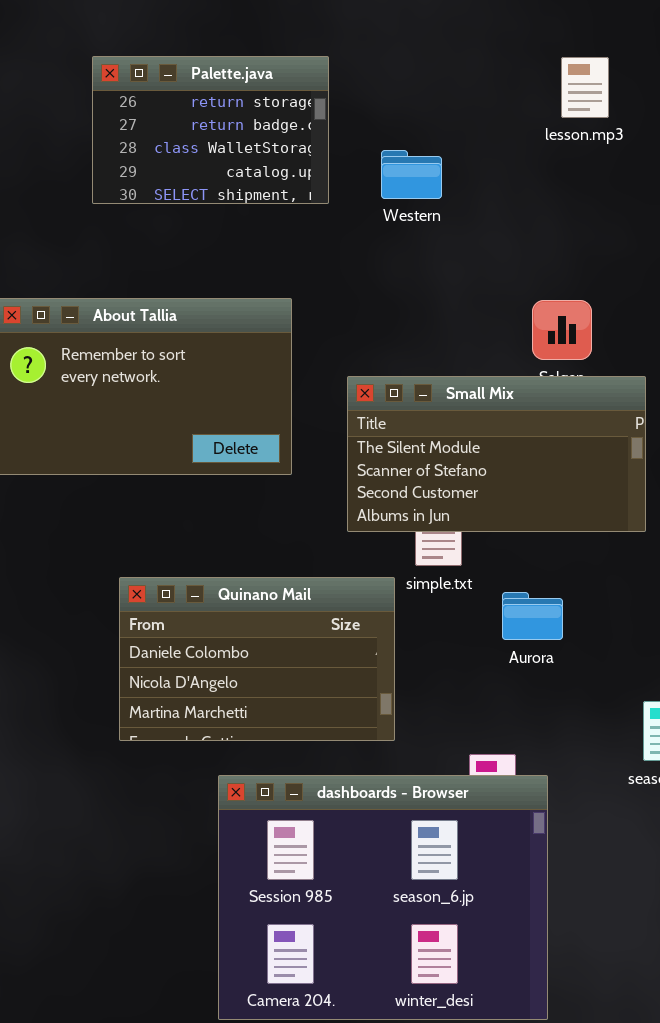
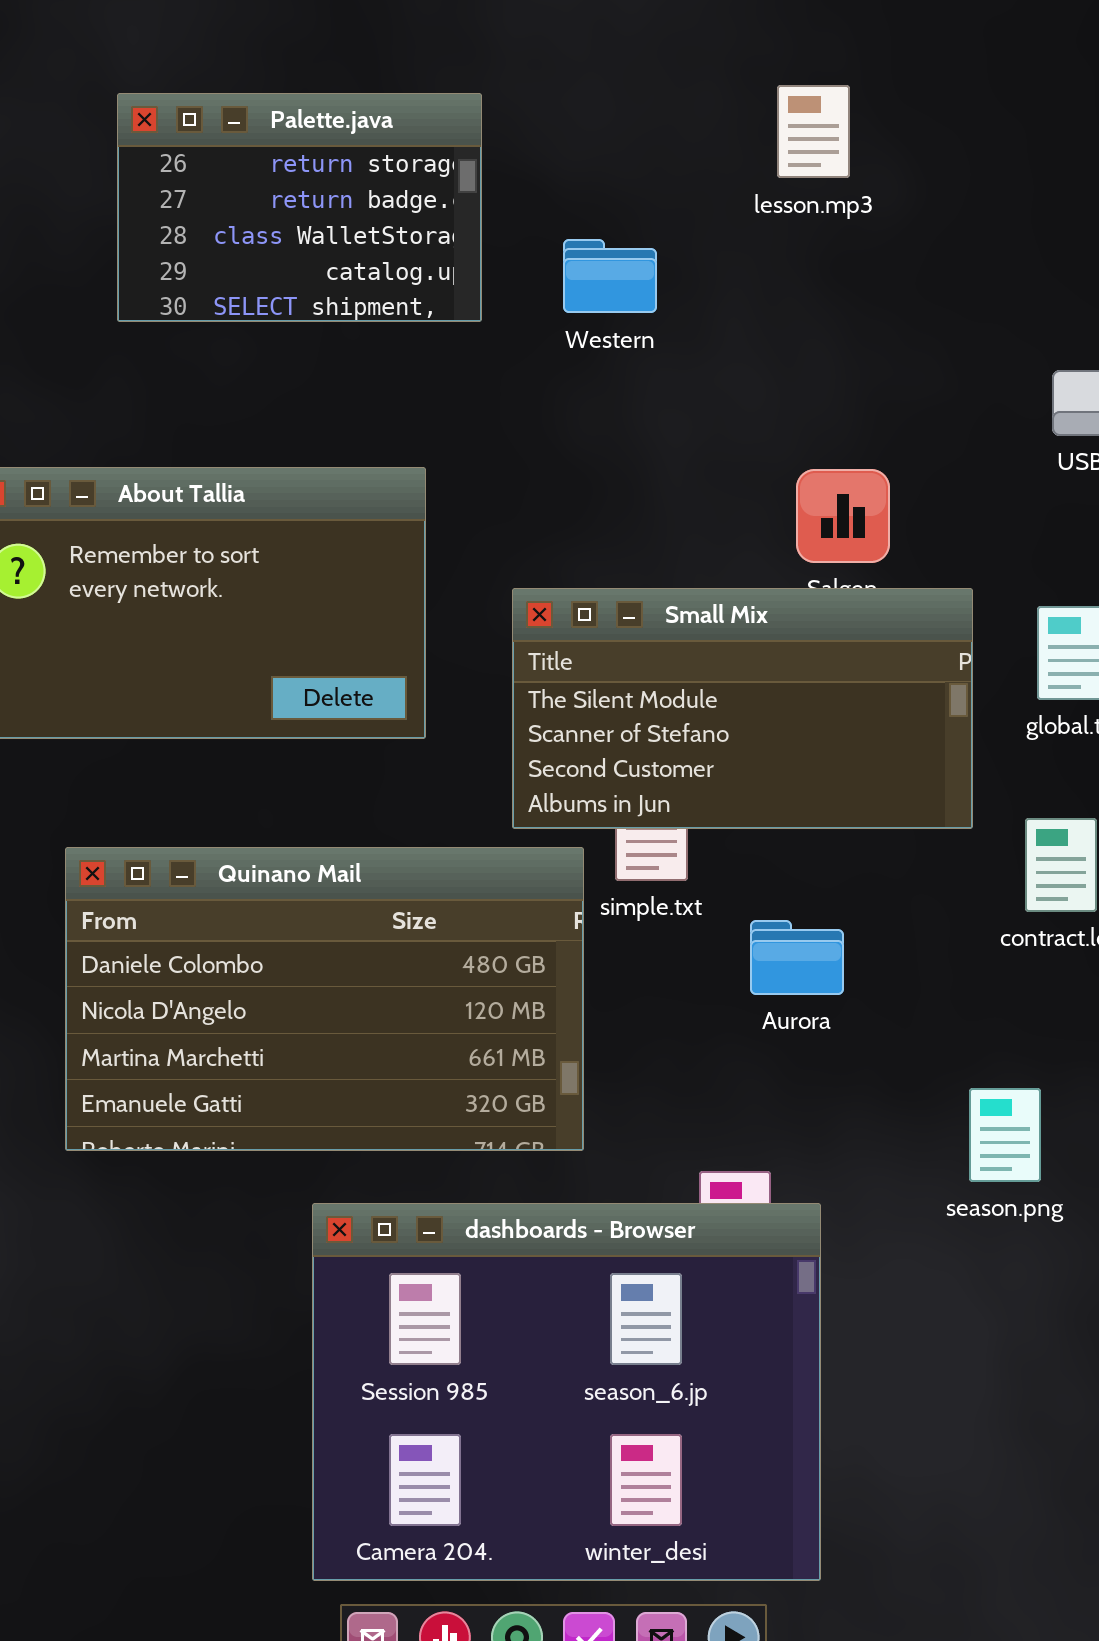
lesson.mp3: [561,57,609,118] -> [777,85,850,178], moved
Quinano Mail: [119,577,395,741] -> [65,847,584,1151], resized

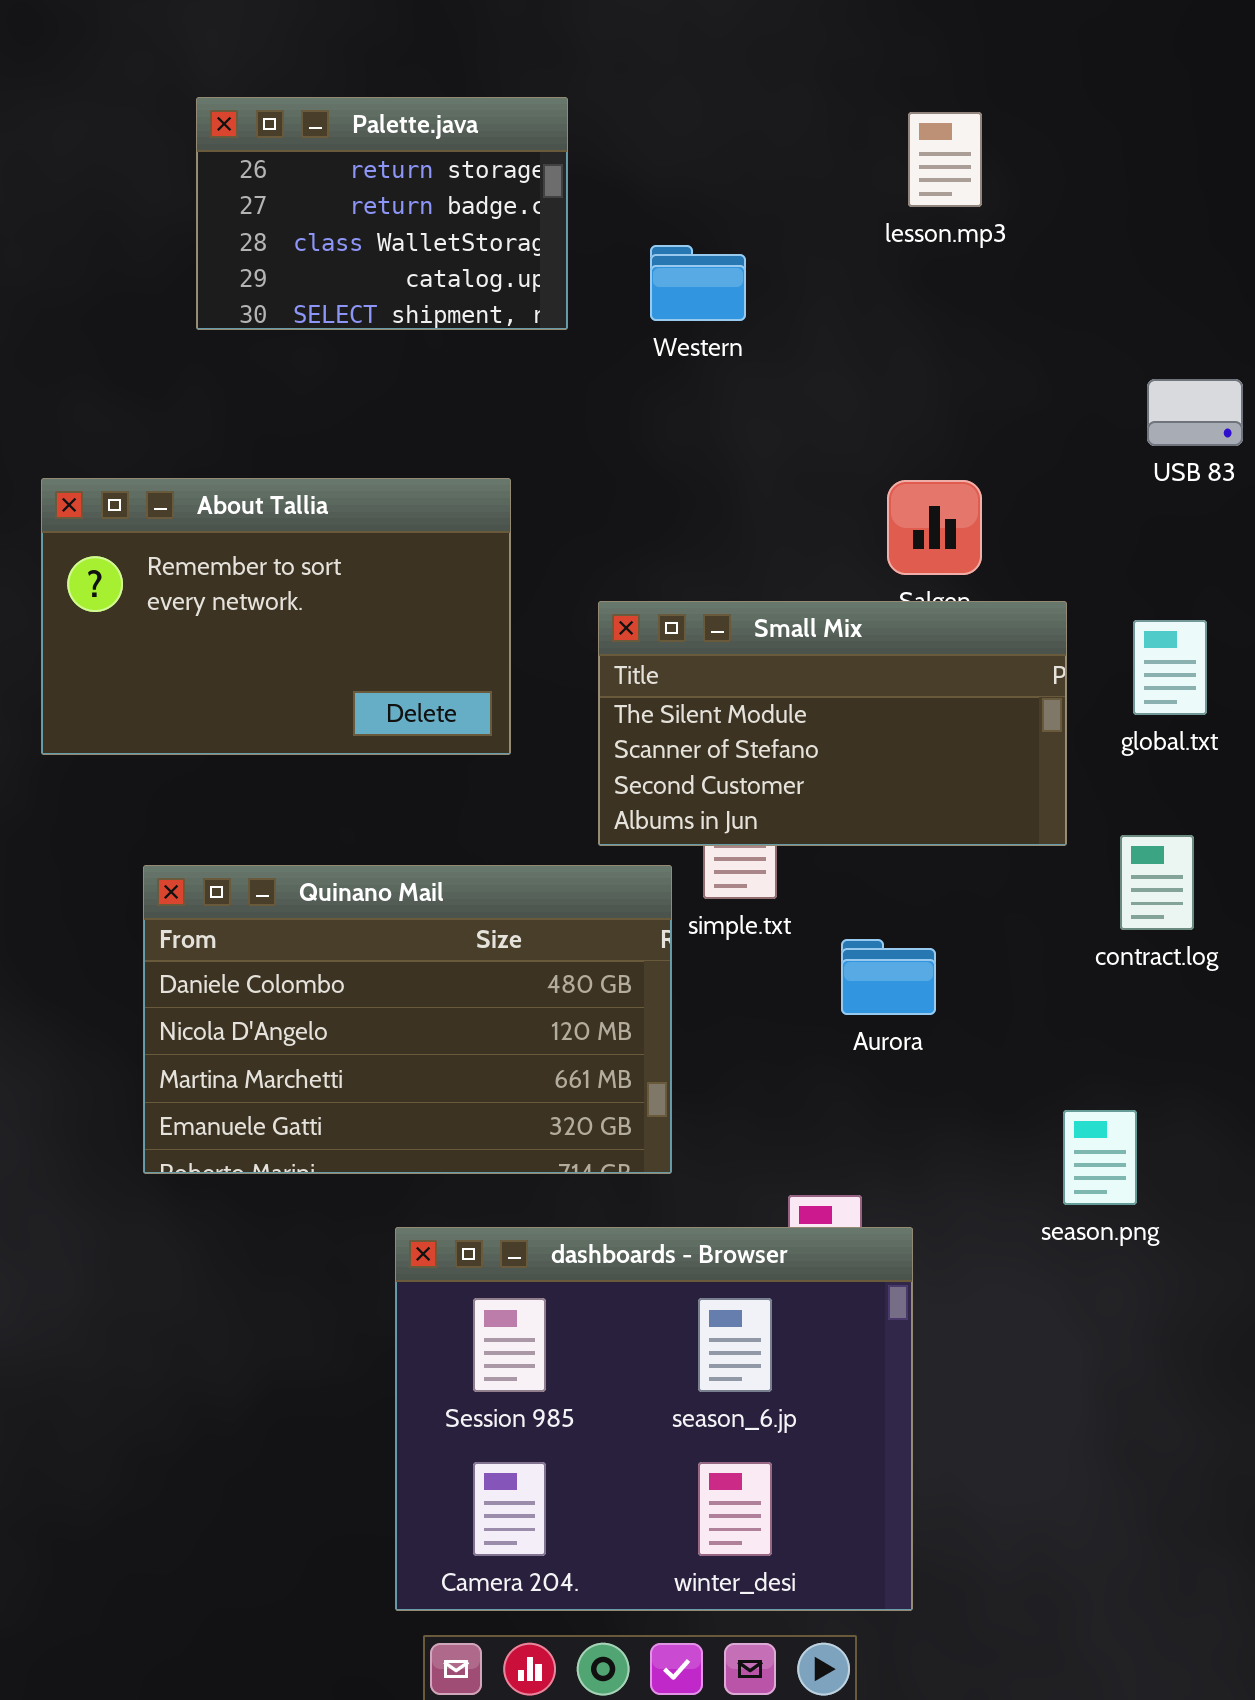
lesson.mp3: [777,85,850,178] -> [908,112,982,207], moved

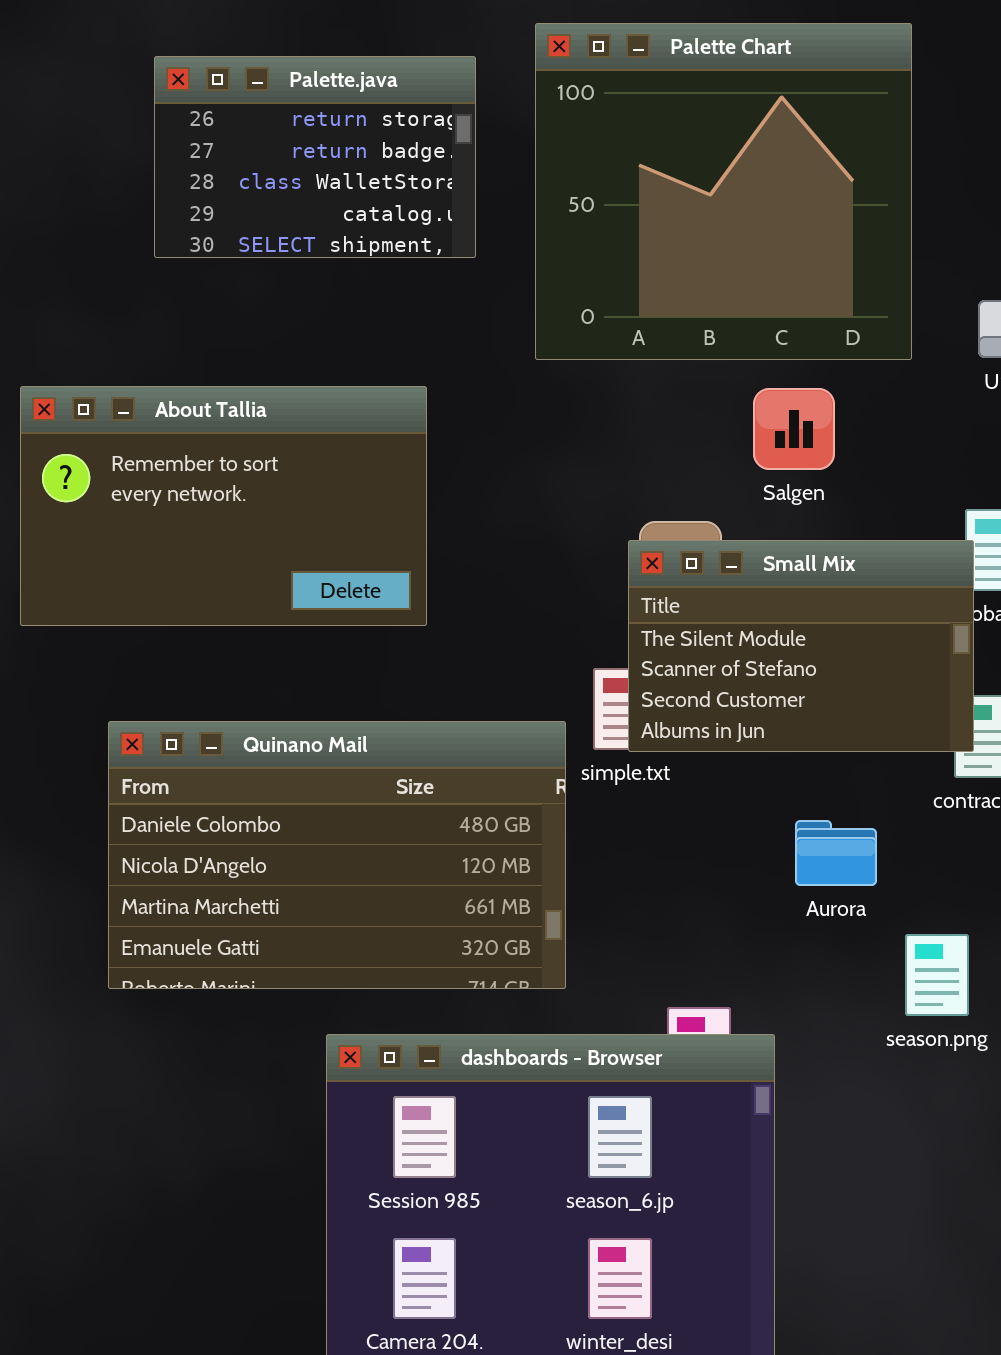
Palette Chart: none -> [535,23,912,360], opened
Small Mix: [598,601,1067,846] -> [628,540,974,752], moved, resized
Aurora: [841,939,936,1015] -> [795,820,877,886], moved

